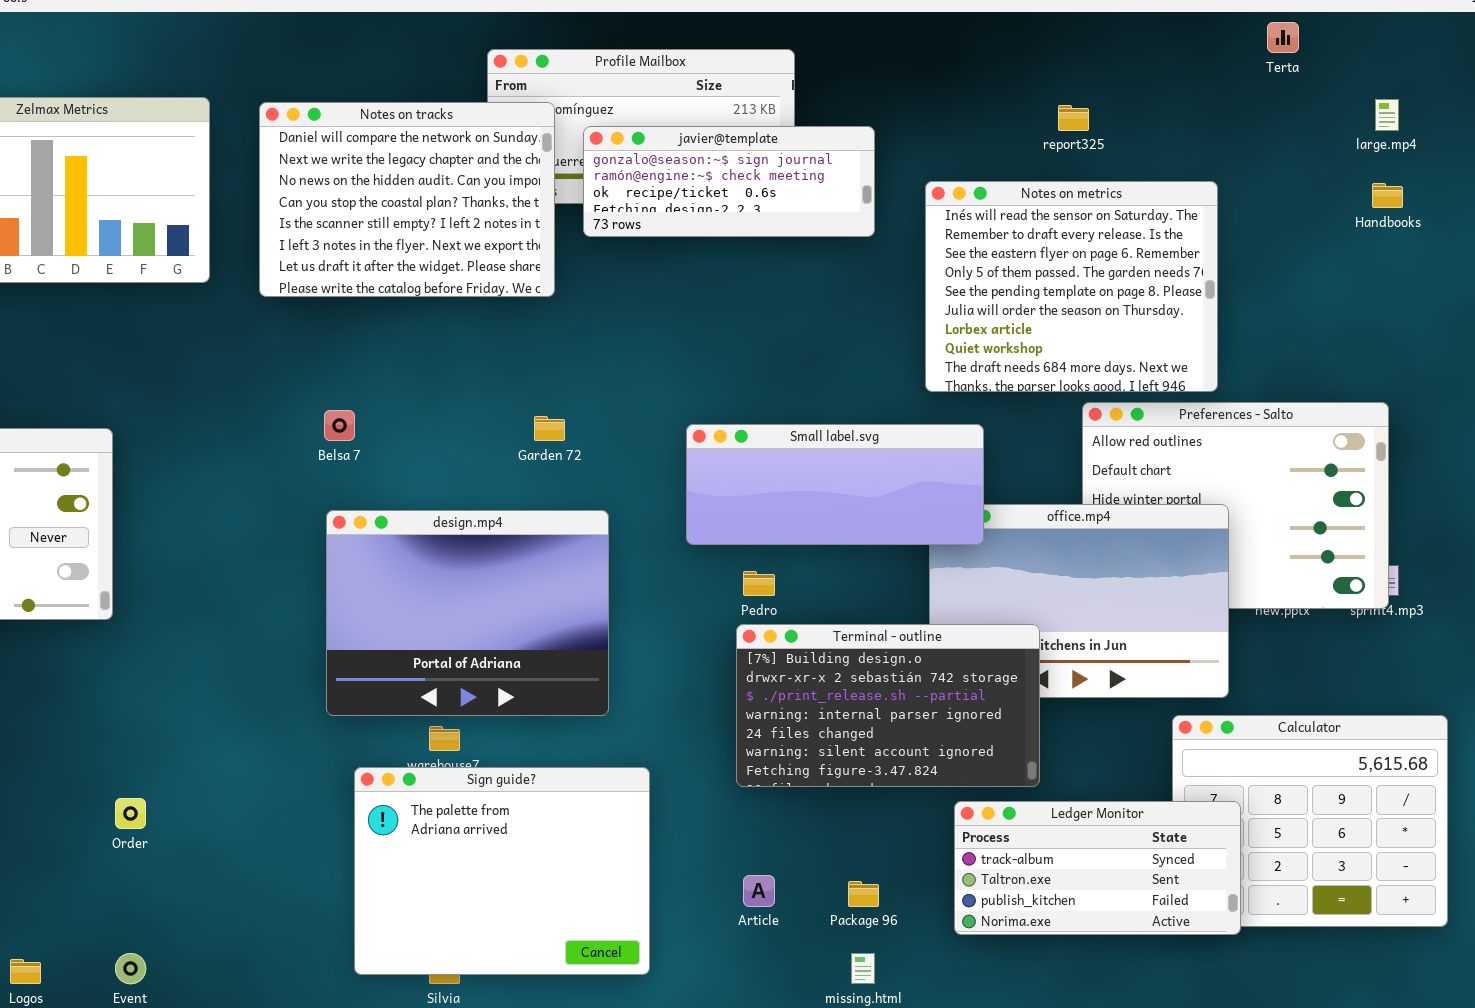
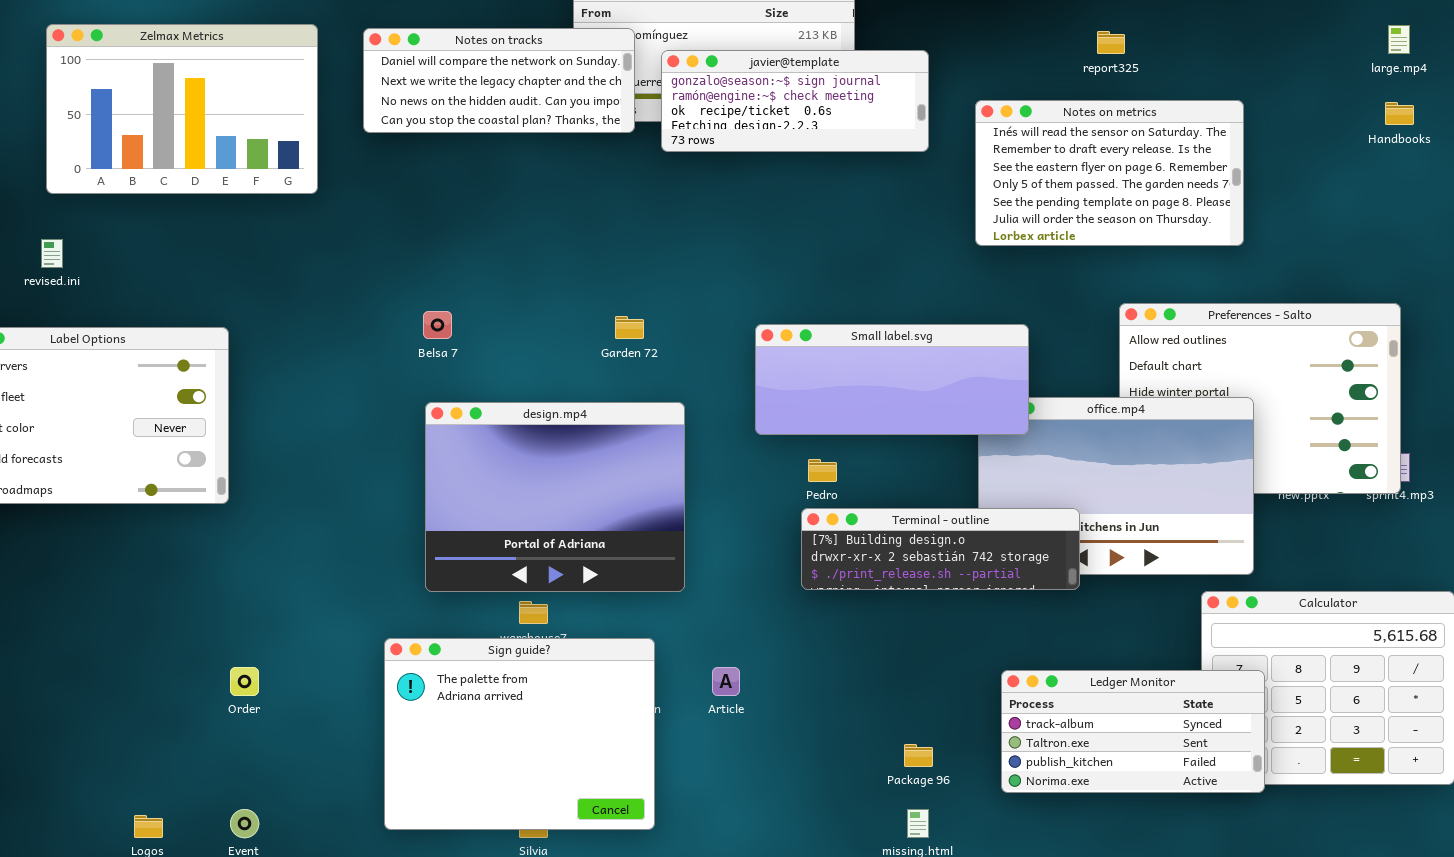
Notes on tracks: [259,102,555,297] -> [363,28,635,133], resized
Notes on metrics: [925,181,1218,392] -> [975,100,1244,246], resized
Terminal - outline: [736,624,1040,787] -> [801,508,1080,590], resized
Sign guide?: [354,767,650,975] -> [384,638,655,830], moved
Article: [743,875,775,907] -> [712,667,740,696], moved

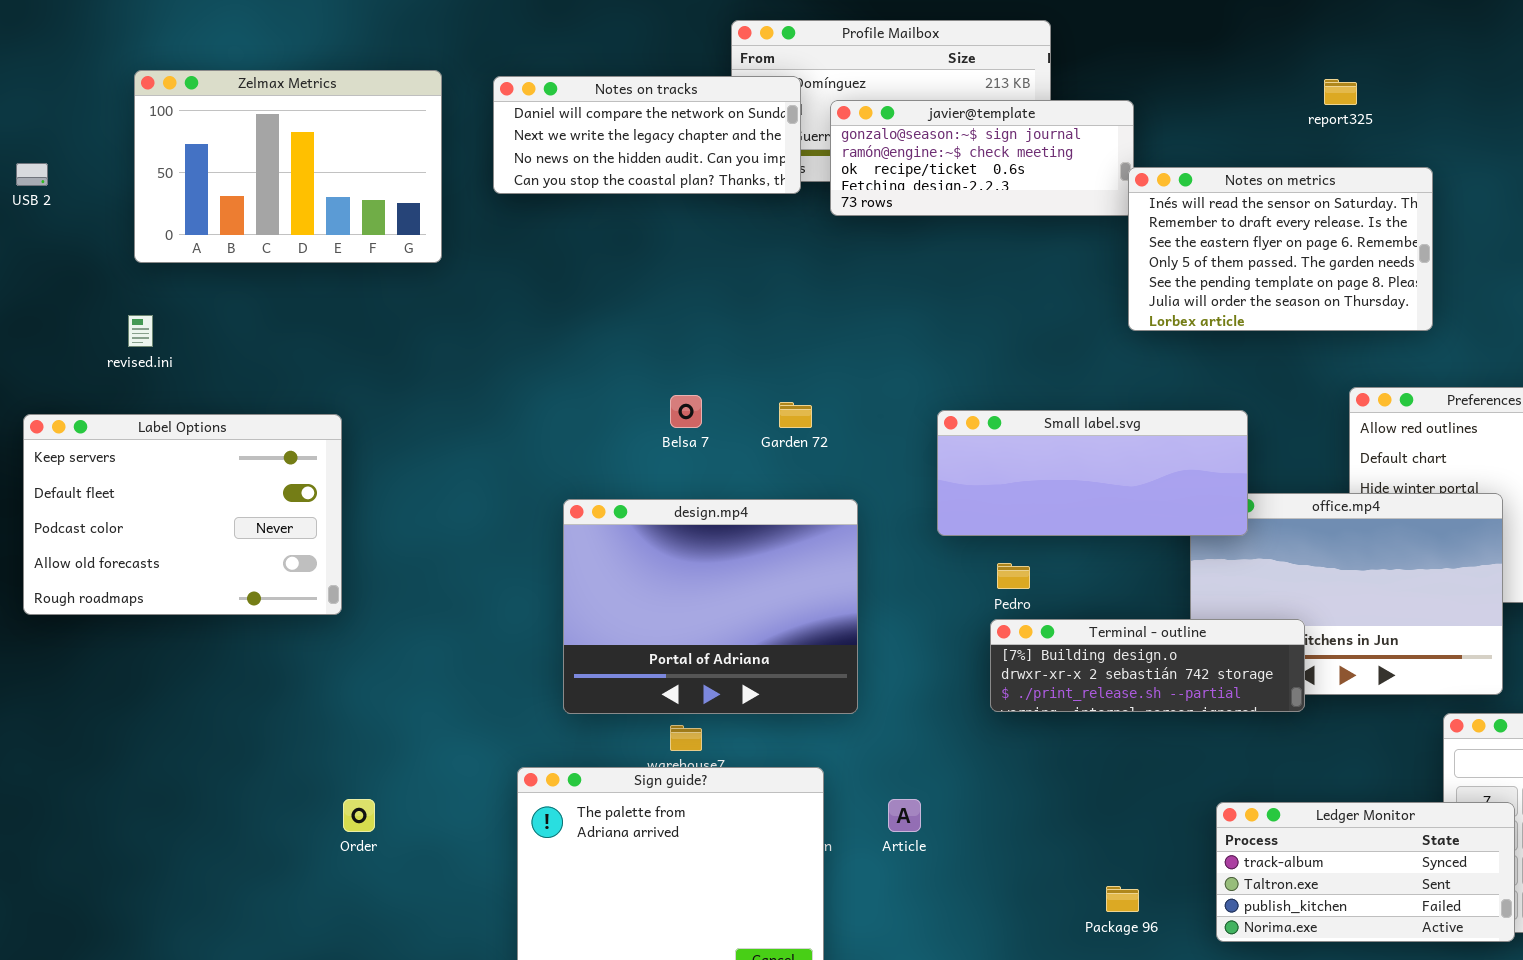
Notes on metrics: [975,100,1244,246] -> [1128,167,1433,331], moved
Belsa 7: [423,311,452,339] -> [670,395,702,428], moved

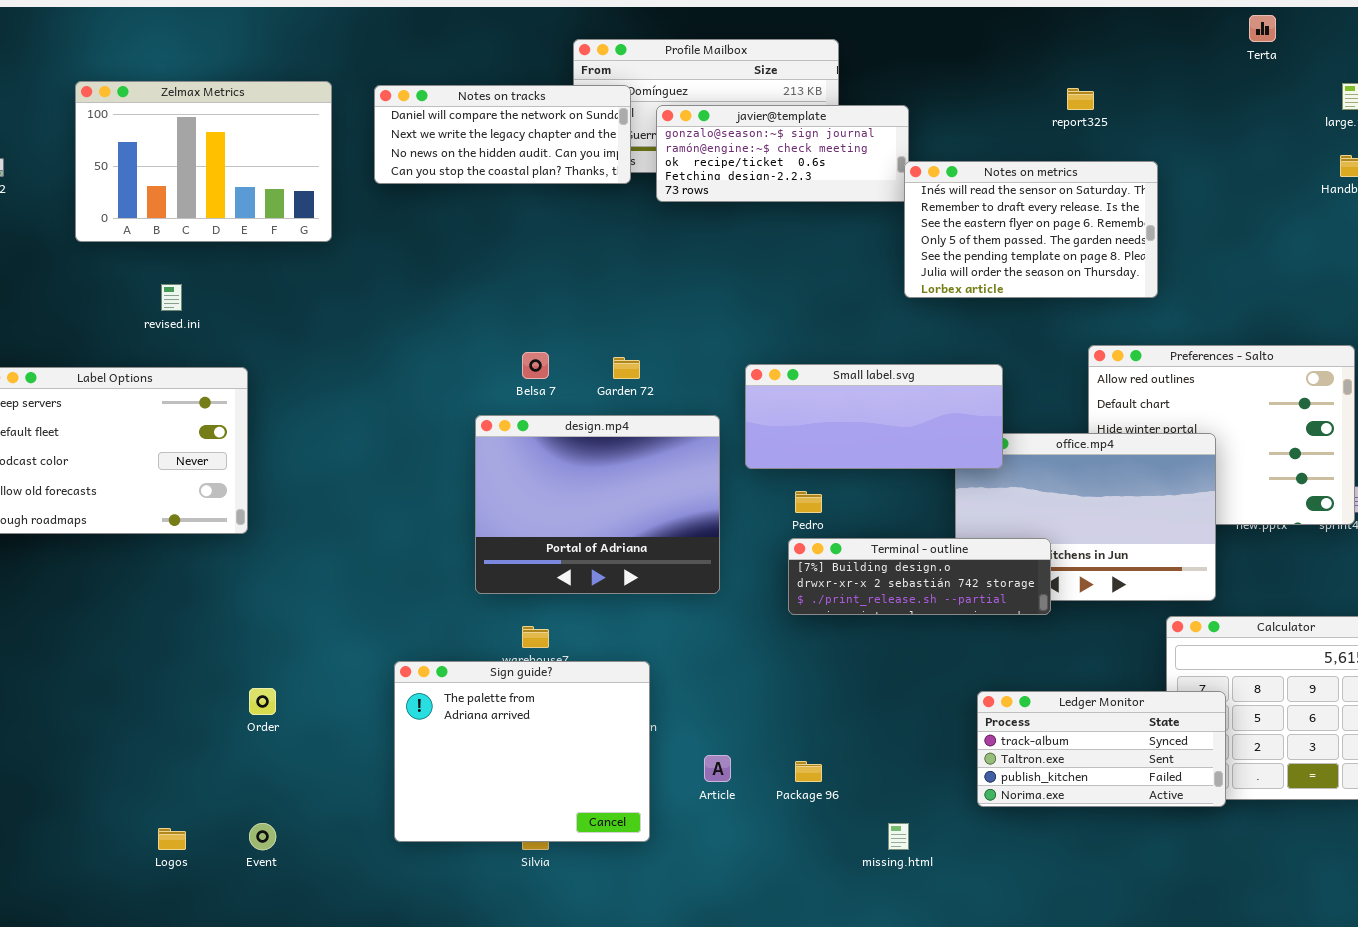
revised.ini: [128,315,153,347] -> [161,284,182,311], moved
design.mp4: [563,499,858,714] -> [475,415,720,594], moved
Article: [888,799,921,832] -> [704,755,731,782], moved
Package 96: [1106,886,1139,912] -> [795,761,822,782], moved

